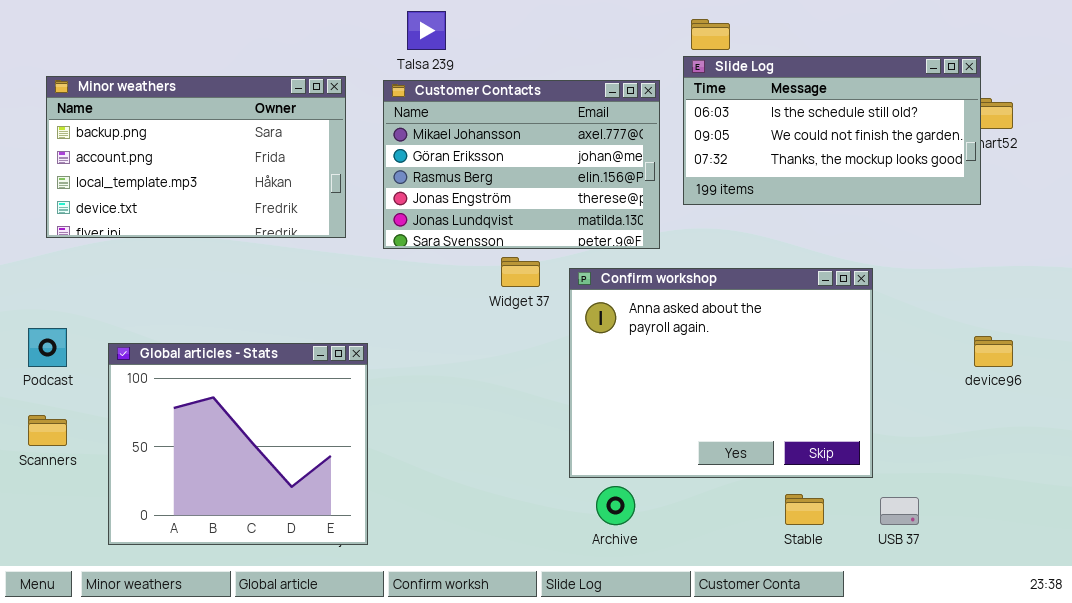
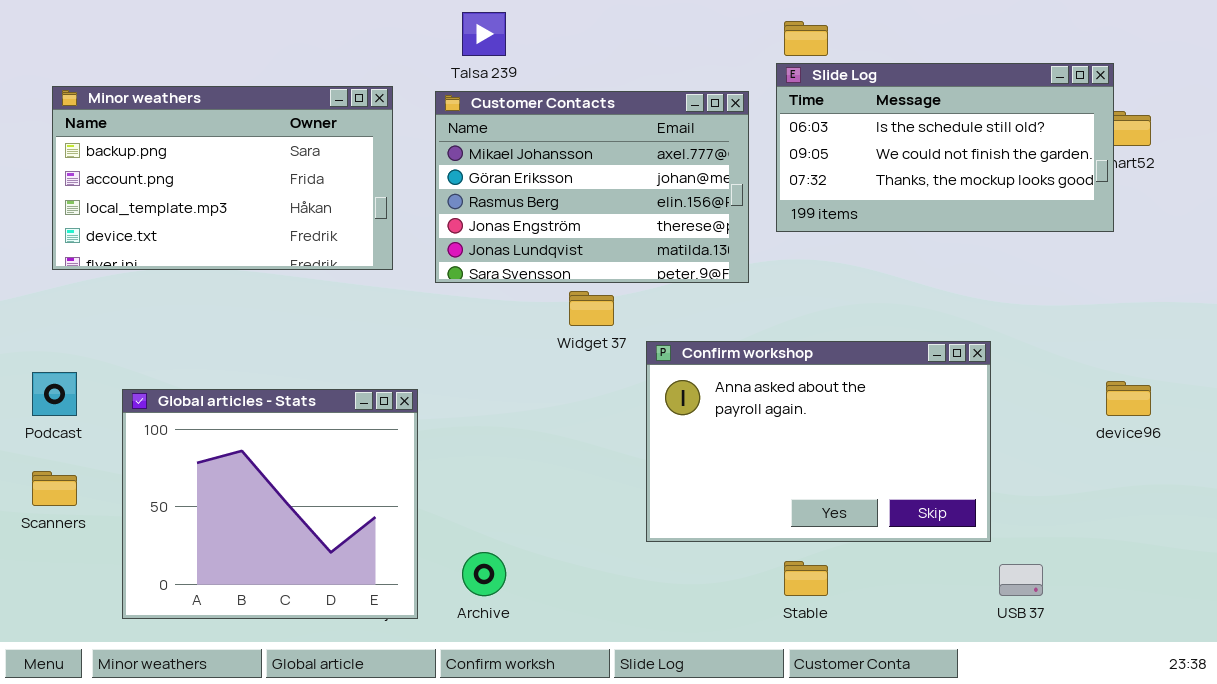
Confirm workshop: [569,268,873,478] -> [646,341,991,542], resized
Archive: [596,486,635,525] -> [462,552,506,596], moved
Stable: [785,494,824,525] -> [784,561,828,596], moved

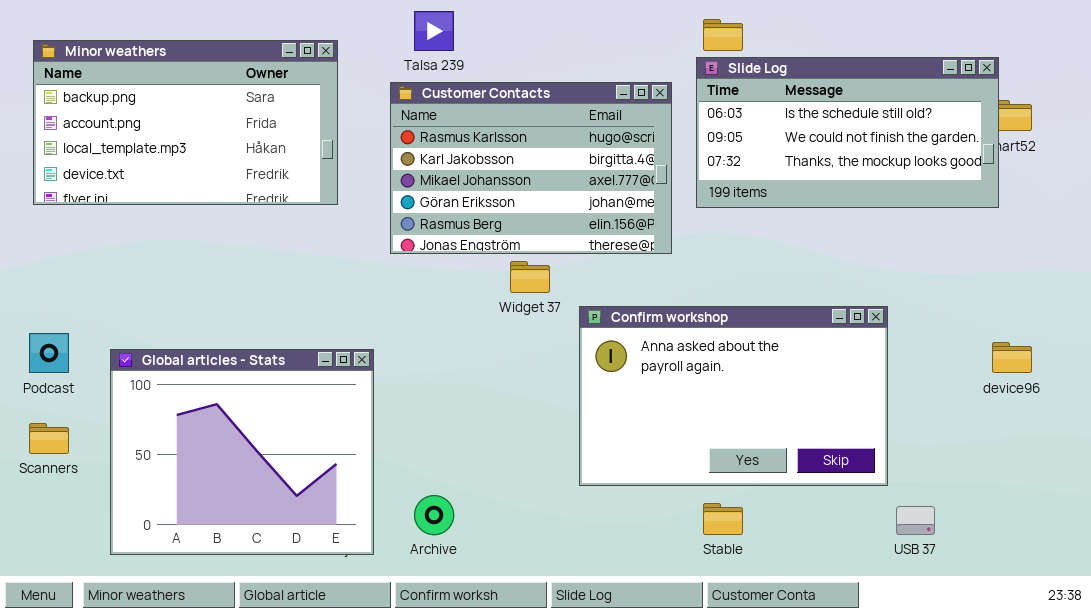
Minor weathers: [52,86,393,270] -> [33,40,338,205], moved
Customer Contacts: [435,91,749,283] -> [390,82,672,254], scrolled up 2 rows

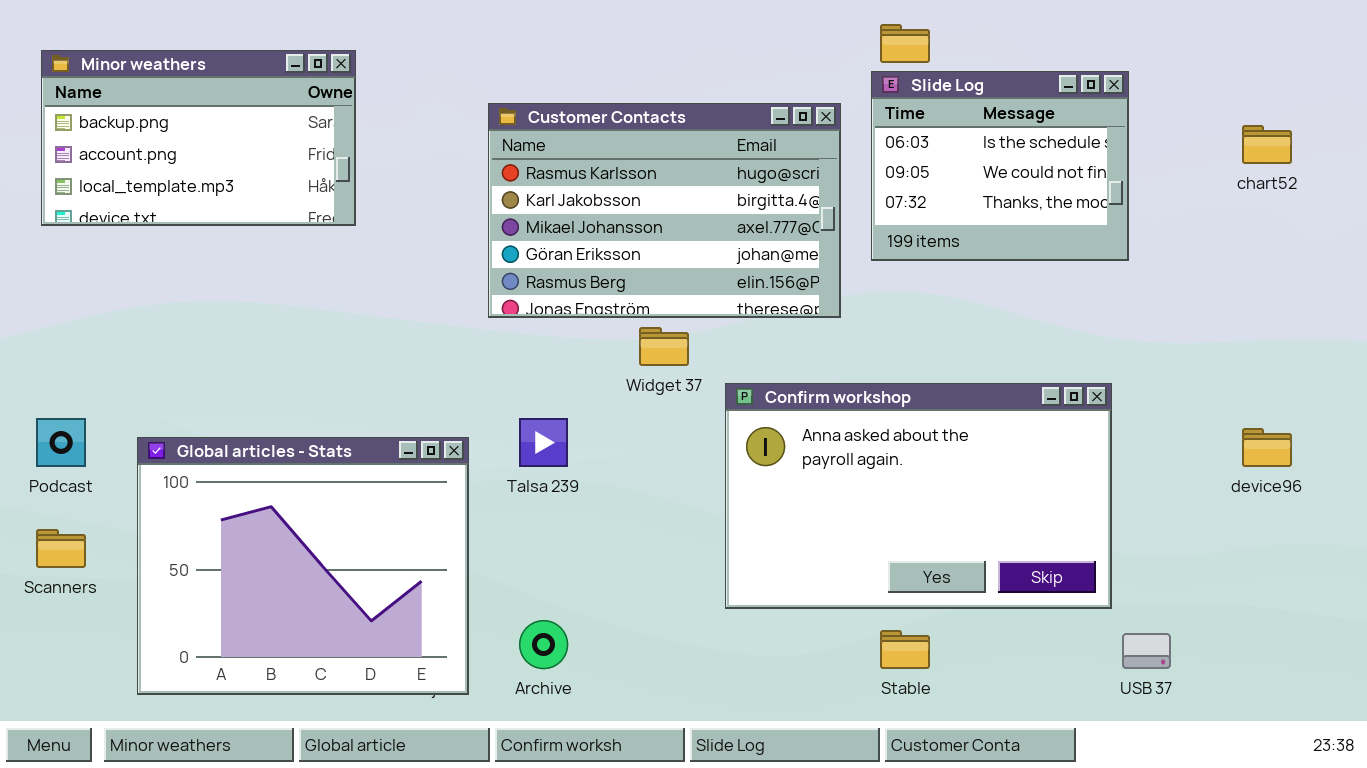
Talsa 239: [414,11,454,51] -> [519,418,568,467], moved
Minor weathers: [33,40,338,205] -> [41,50,356,226], resized
Slide Log: [696,57,999,208] -> [871,71,1129,261], resized

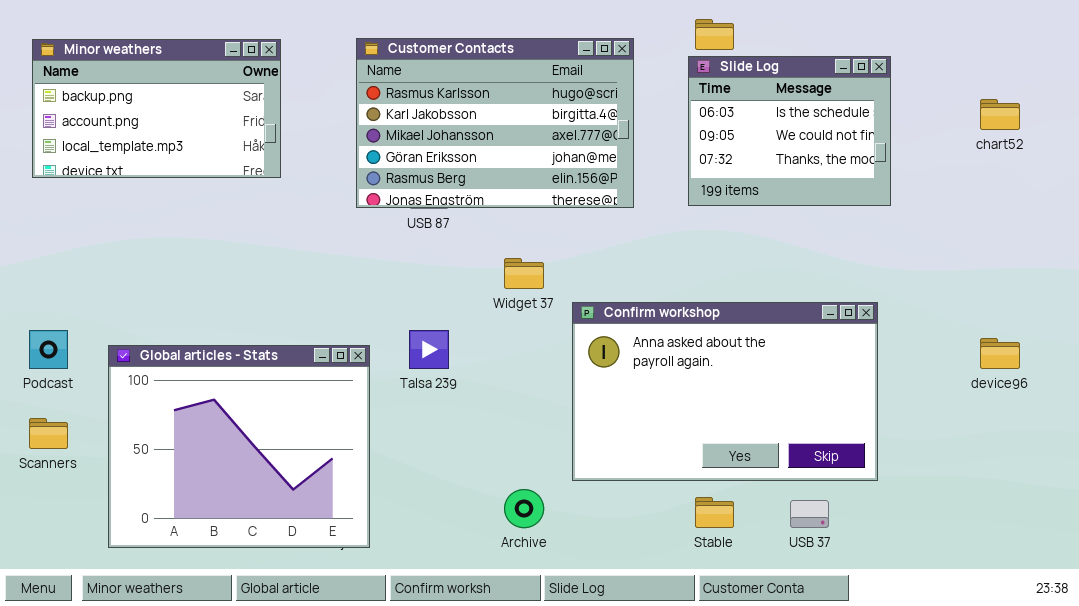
Customer Contacts: [488,103,841,318] -> [356,38,634,208], moved
Archive: [519,620,568,669] -> [504,489,544,528], moved
USB 37: [1122,633,1171,669] -> [790,500,829,528], moved

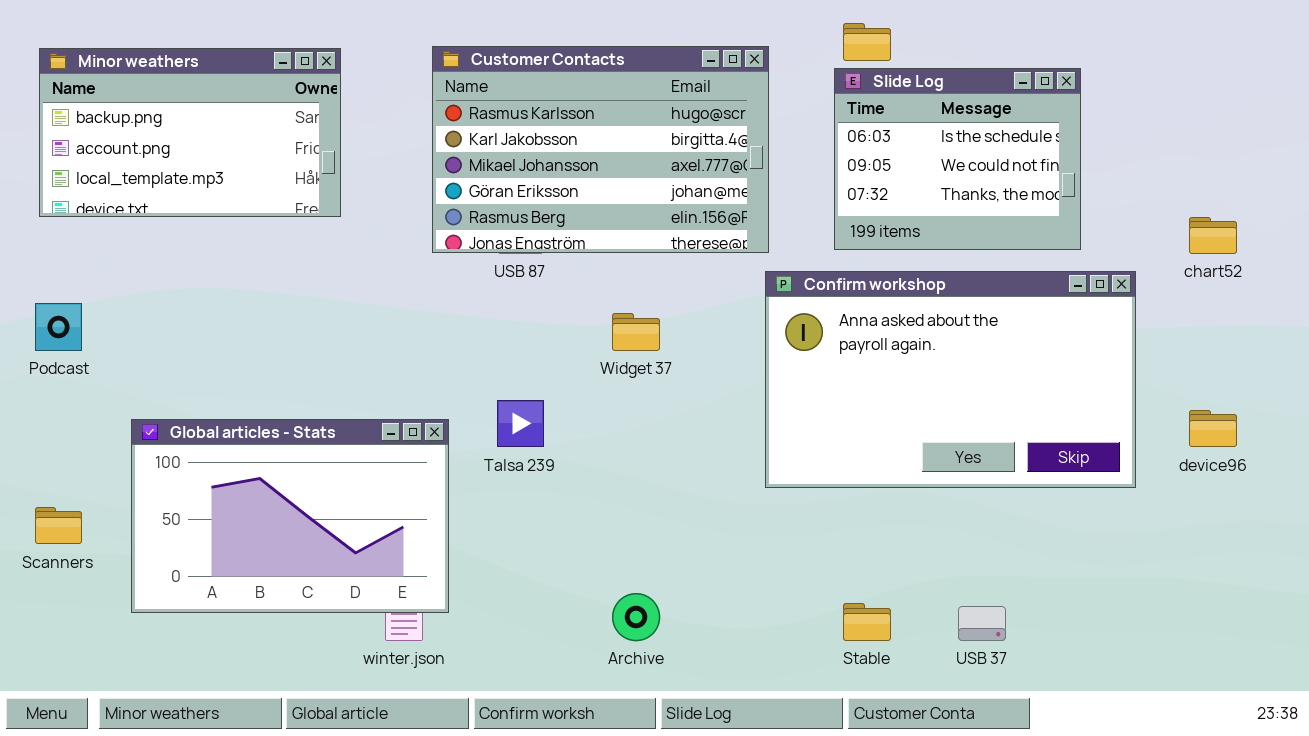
chart52: [980,99,1020,130] -> [1189,217,1237,254], moved
Confirm workshop: [572,302,878,481] -> [765,271,1136,488], moved
Podcast: [29,330,68,369] -> [35,303,82,351], moved
Global articles - Stats: [108,345,370,548] -> [131,419,449,613], resized

